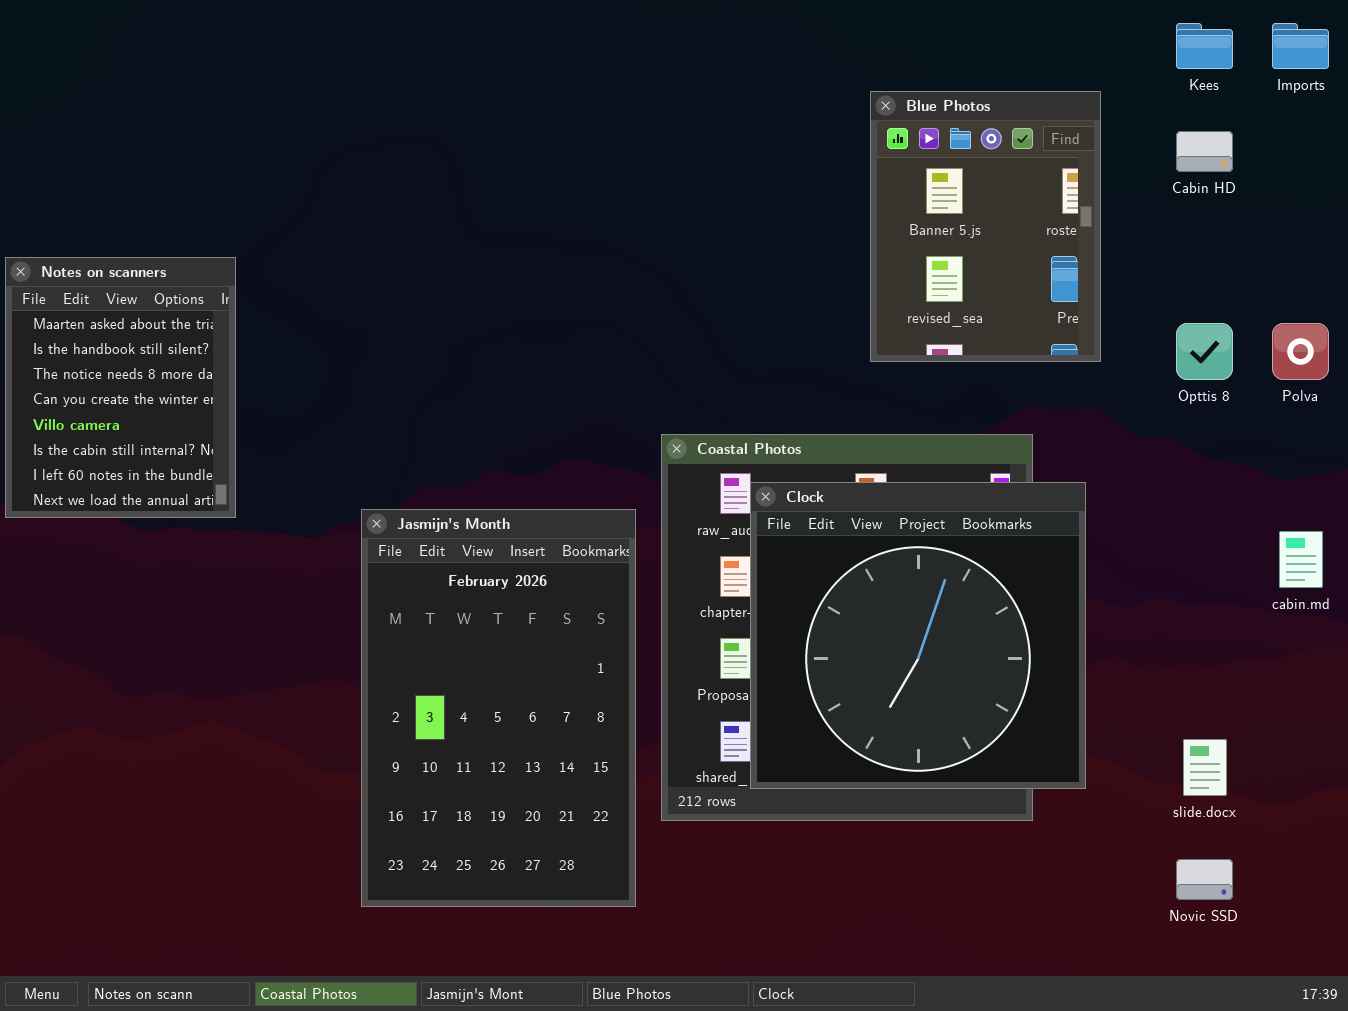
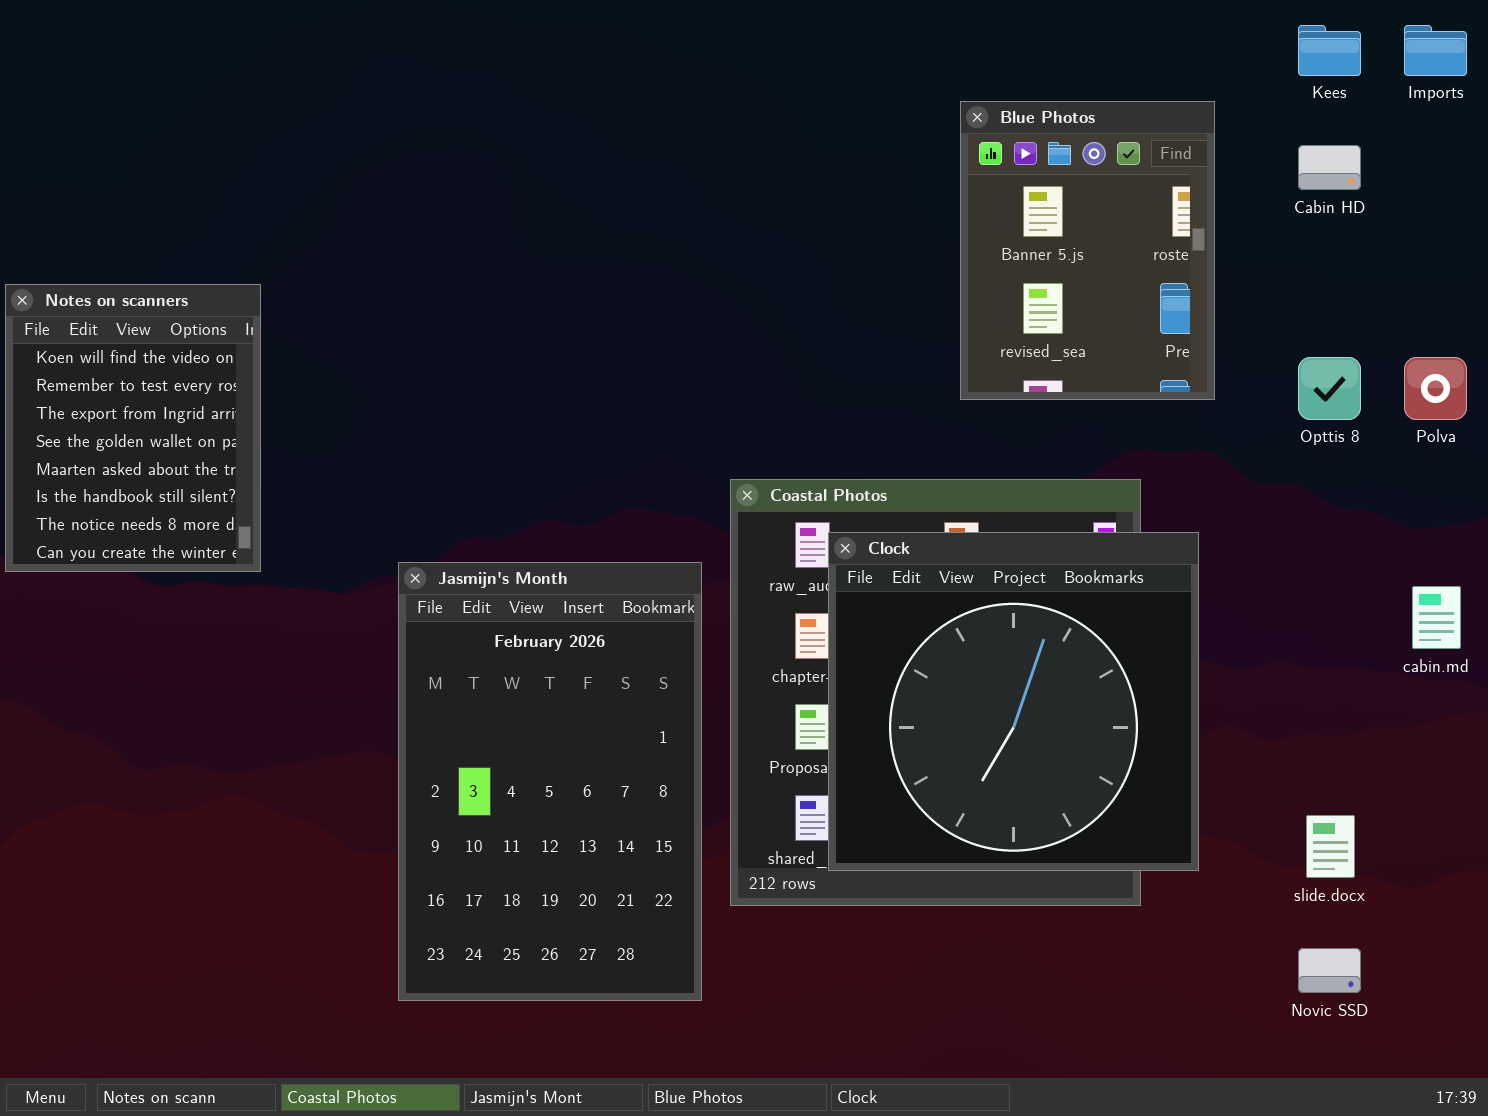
Notes on scanners: [5,257,236,518] -> [5,284,261,572], scrolled up 4 rows

